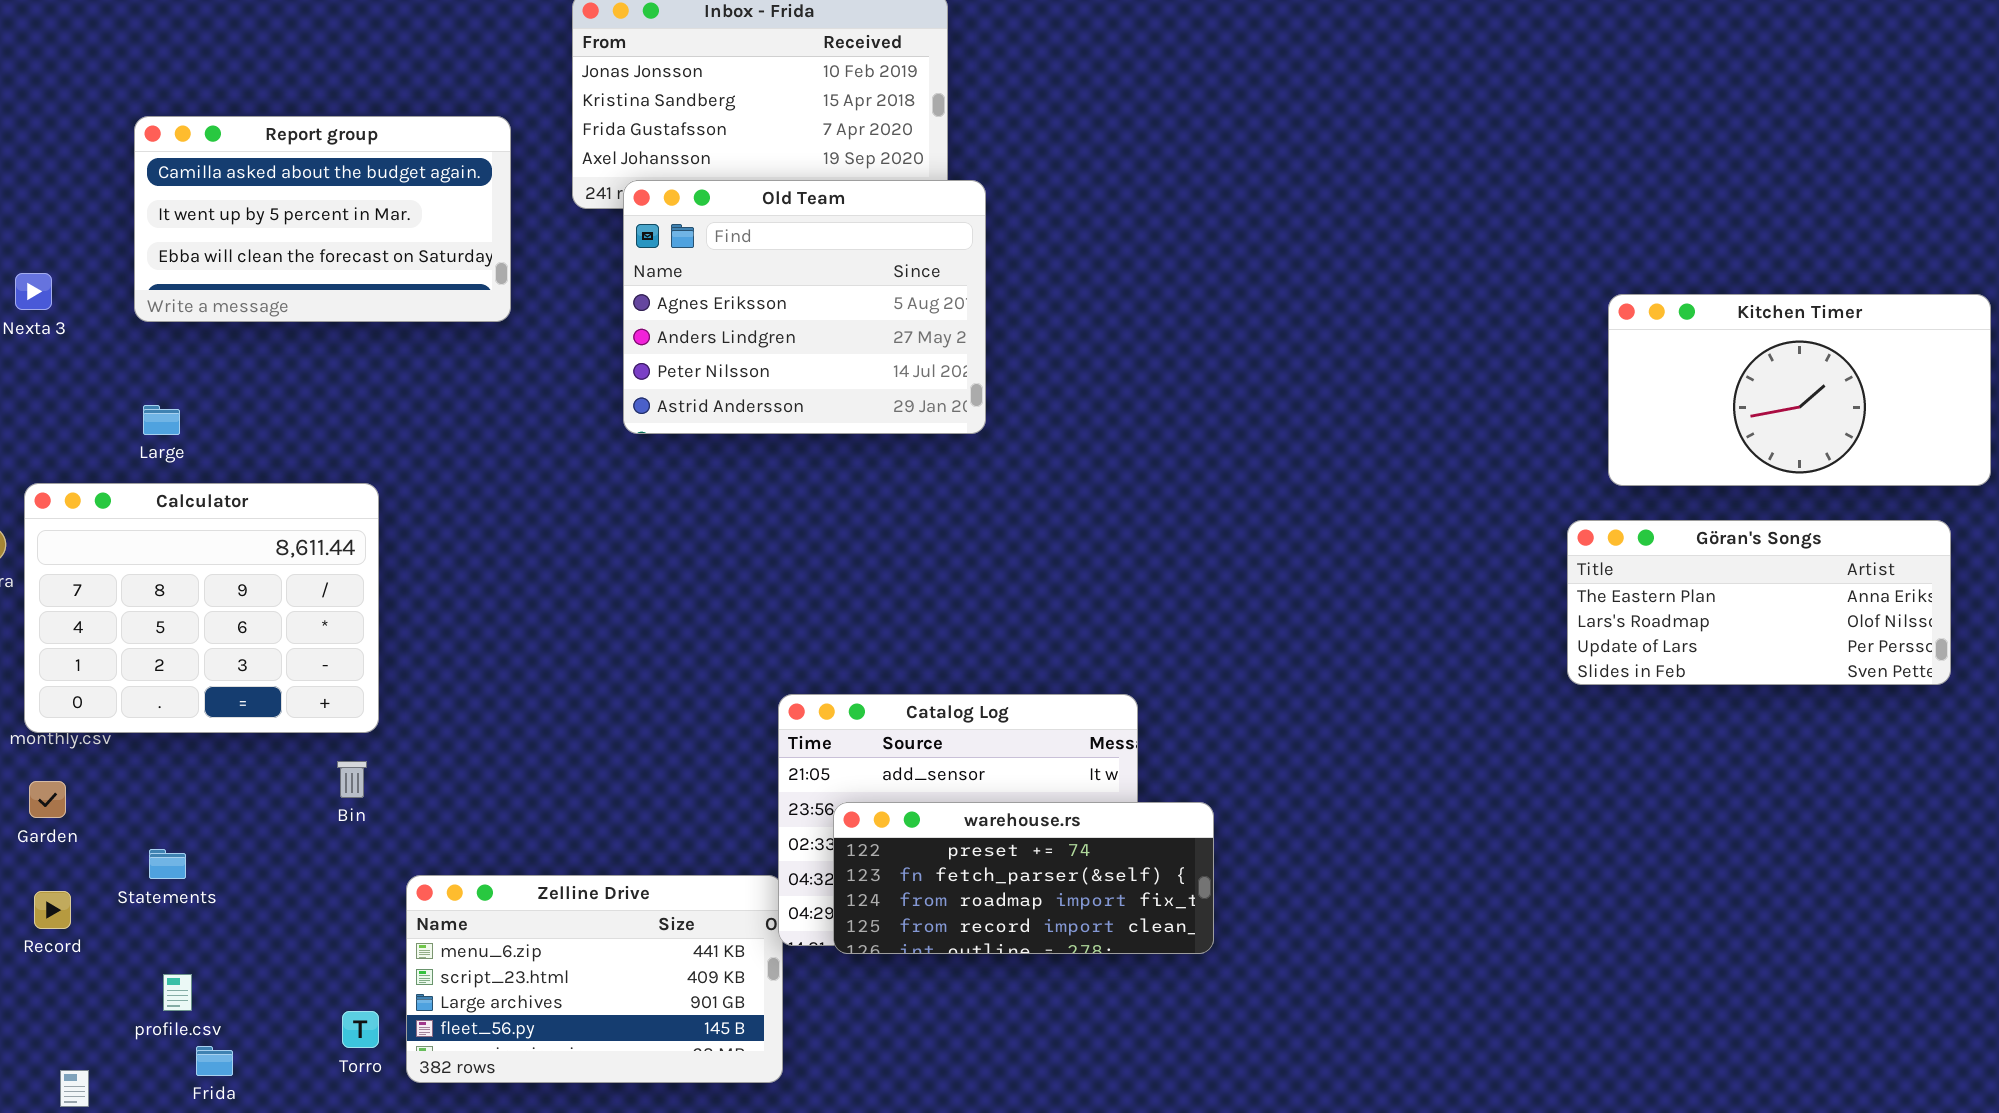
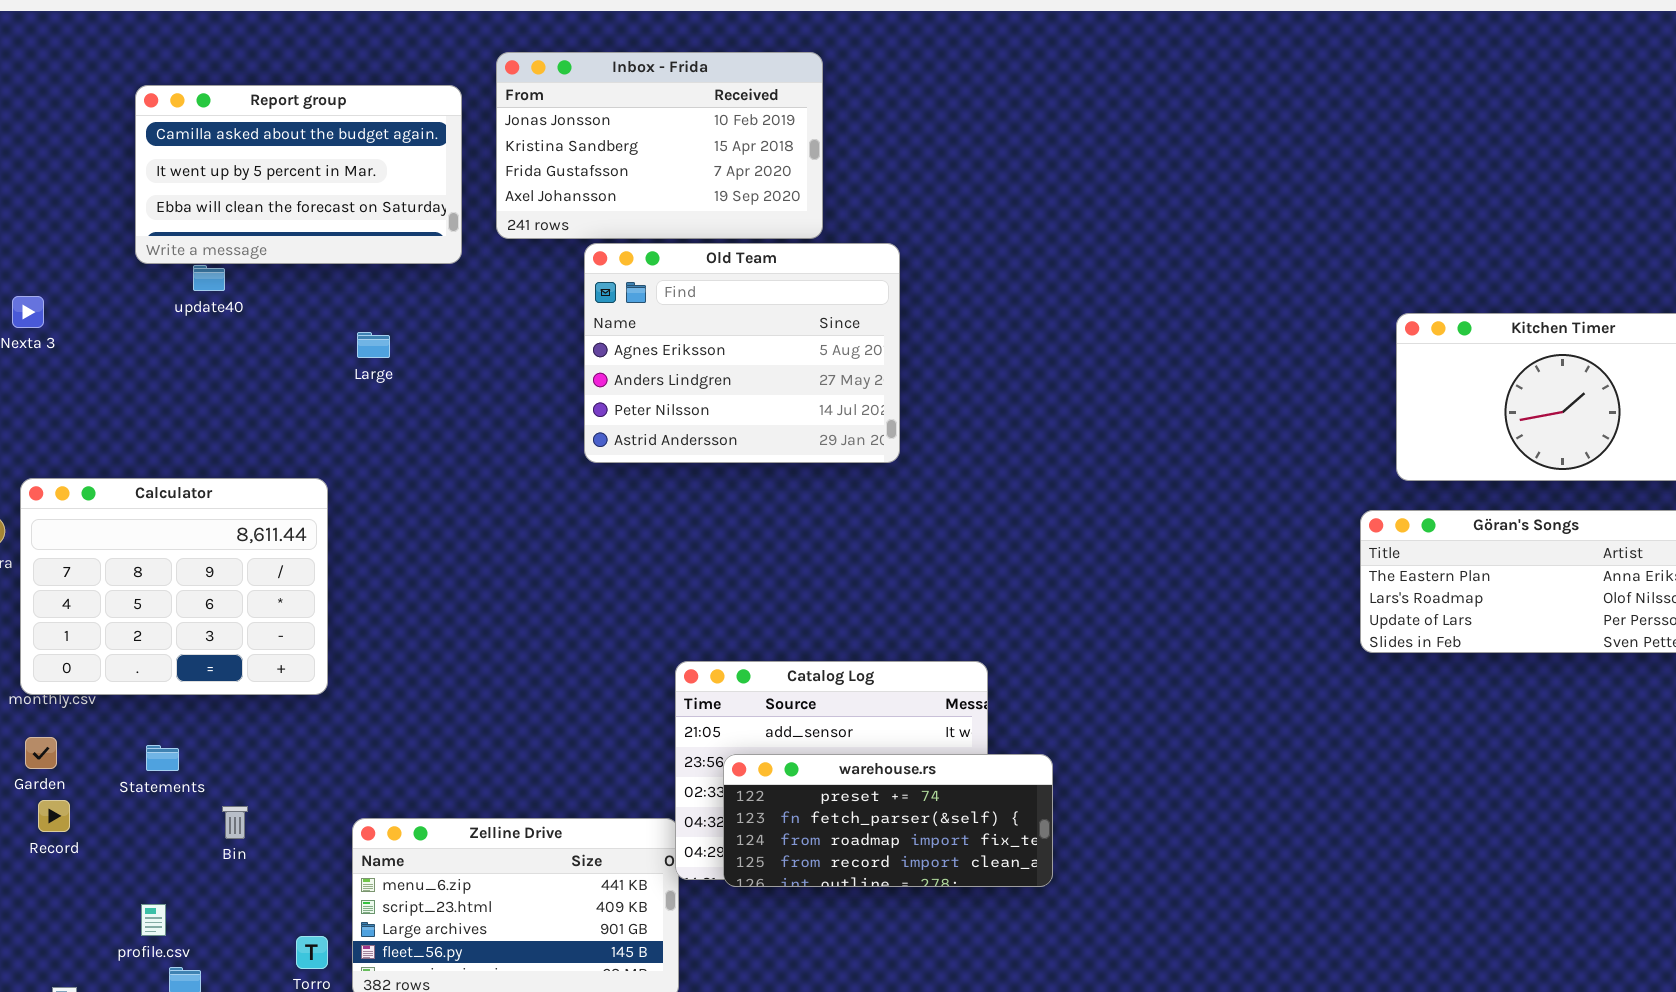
Report group: [134,116,511,322] -> [135,85,462,264], moved
Old Team: [623,180,986,434] -> [584,243,900,463], moved
Large: [143,405,180,435] -> [357,332,390,358], moved
Bin: [337,761,367,798] -> [222,806,248,839], moved
Statements: [149,849,186,879] -> [146,745,179,771], moved
Record: [34,891,71,929] -> [38,800,70,832], moved

